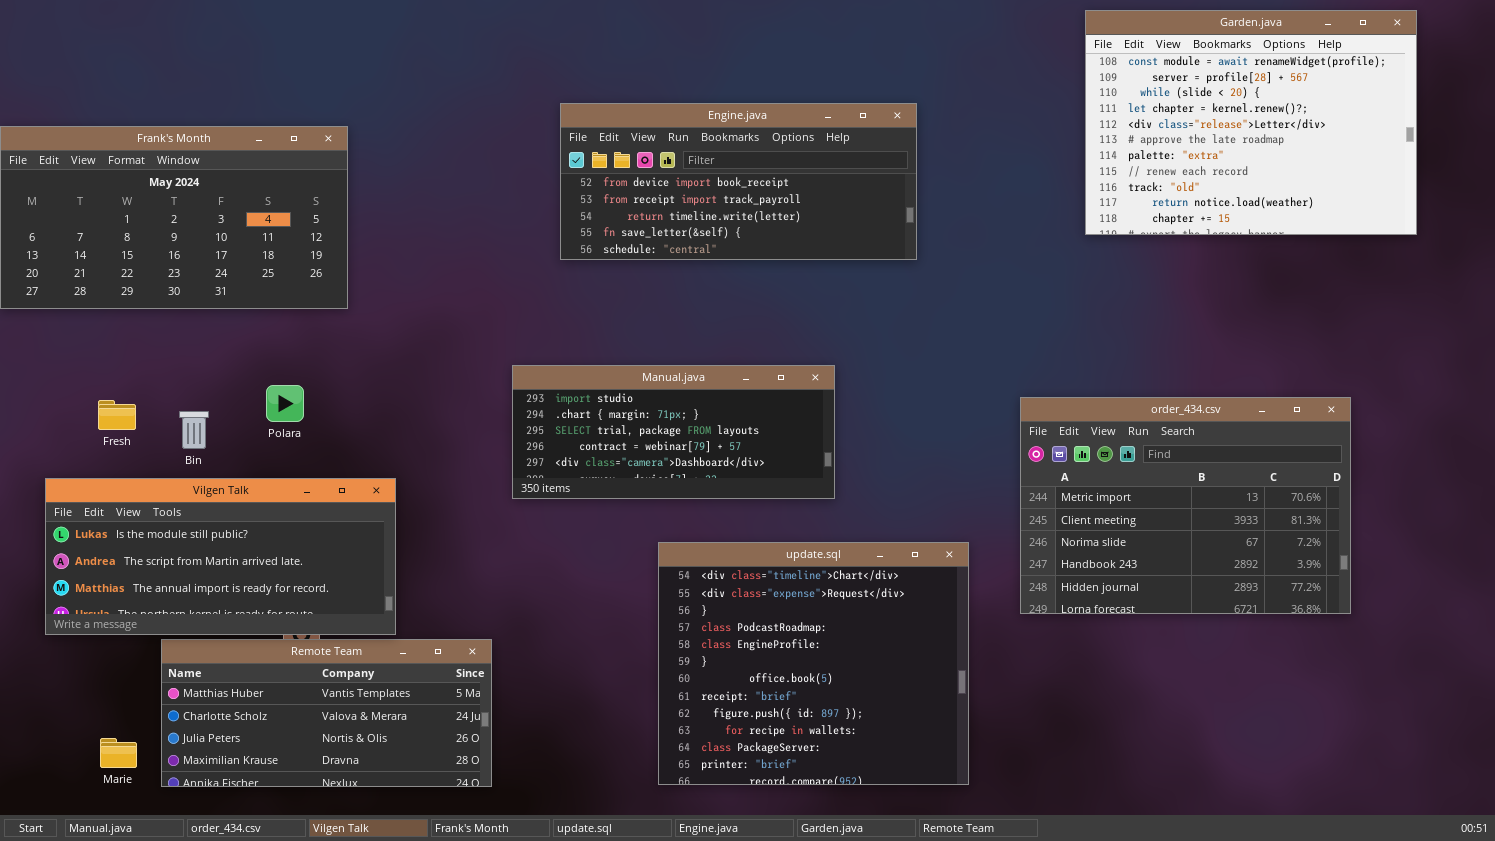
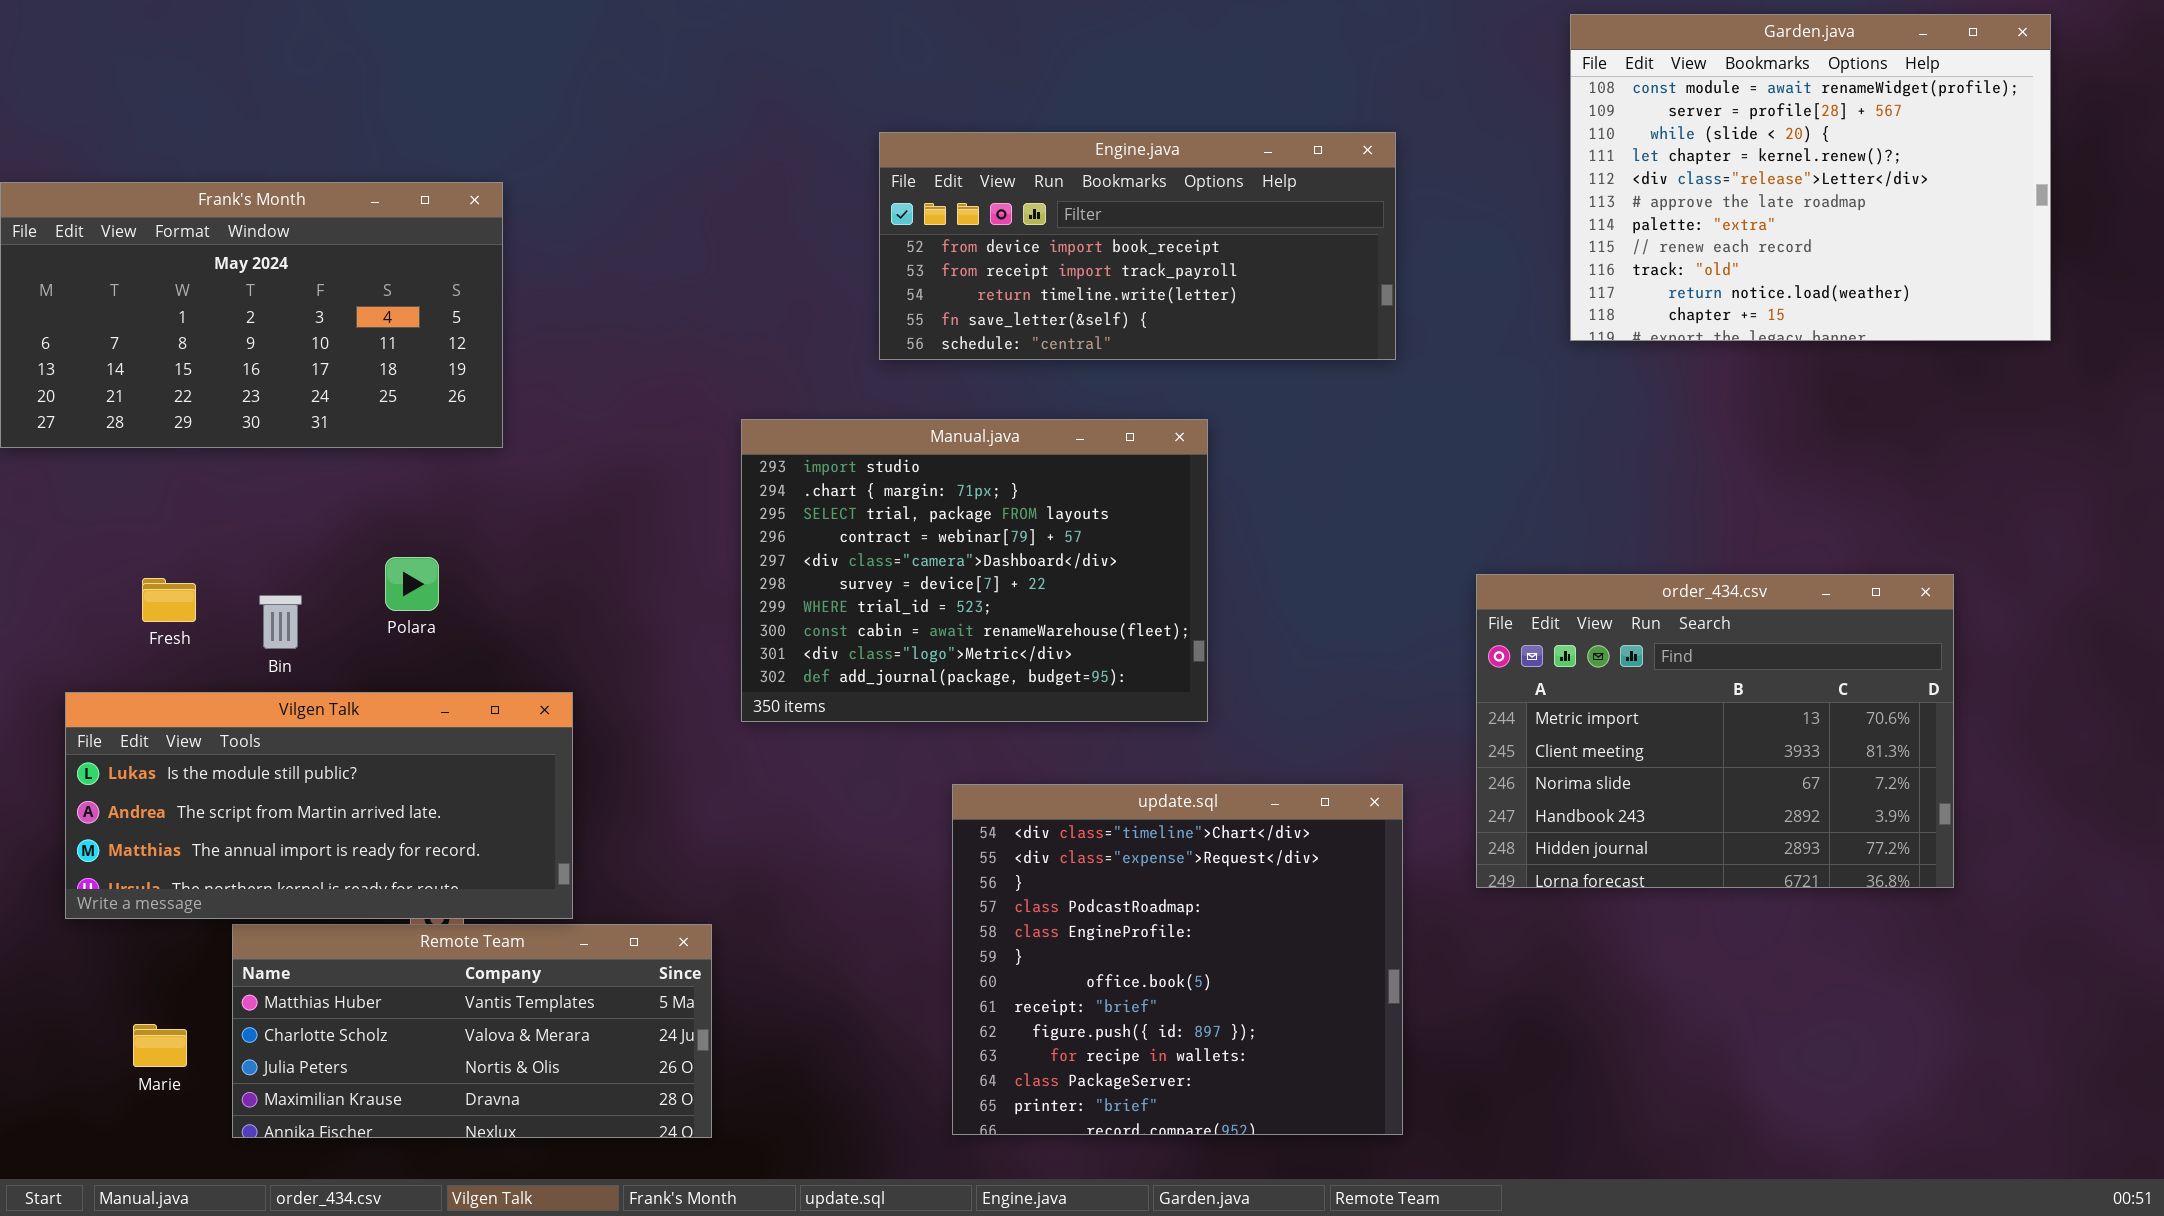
Engine.java: [560,103,917,260] -> [879,132,1396,360], moved
Manual.java: [512,365,835,499] -> [741,419,1208,722], resized
Marie: [100,738,137,768] -> [133,1024,187,1067], moved

